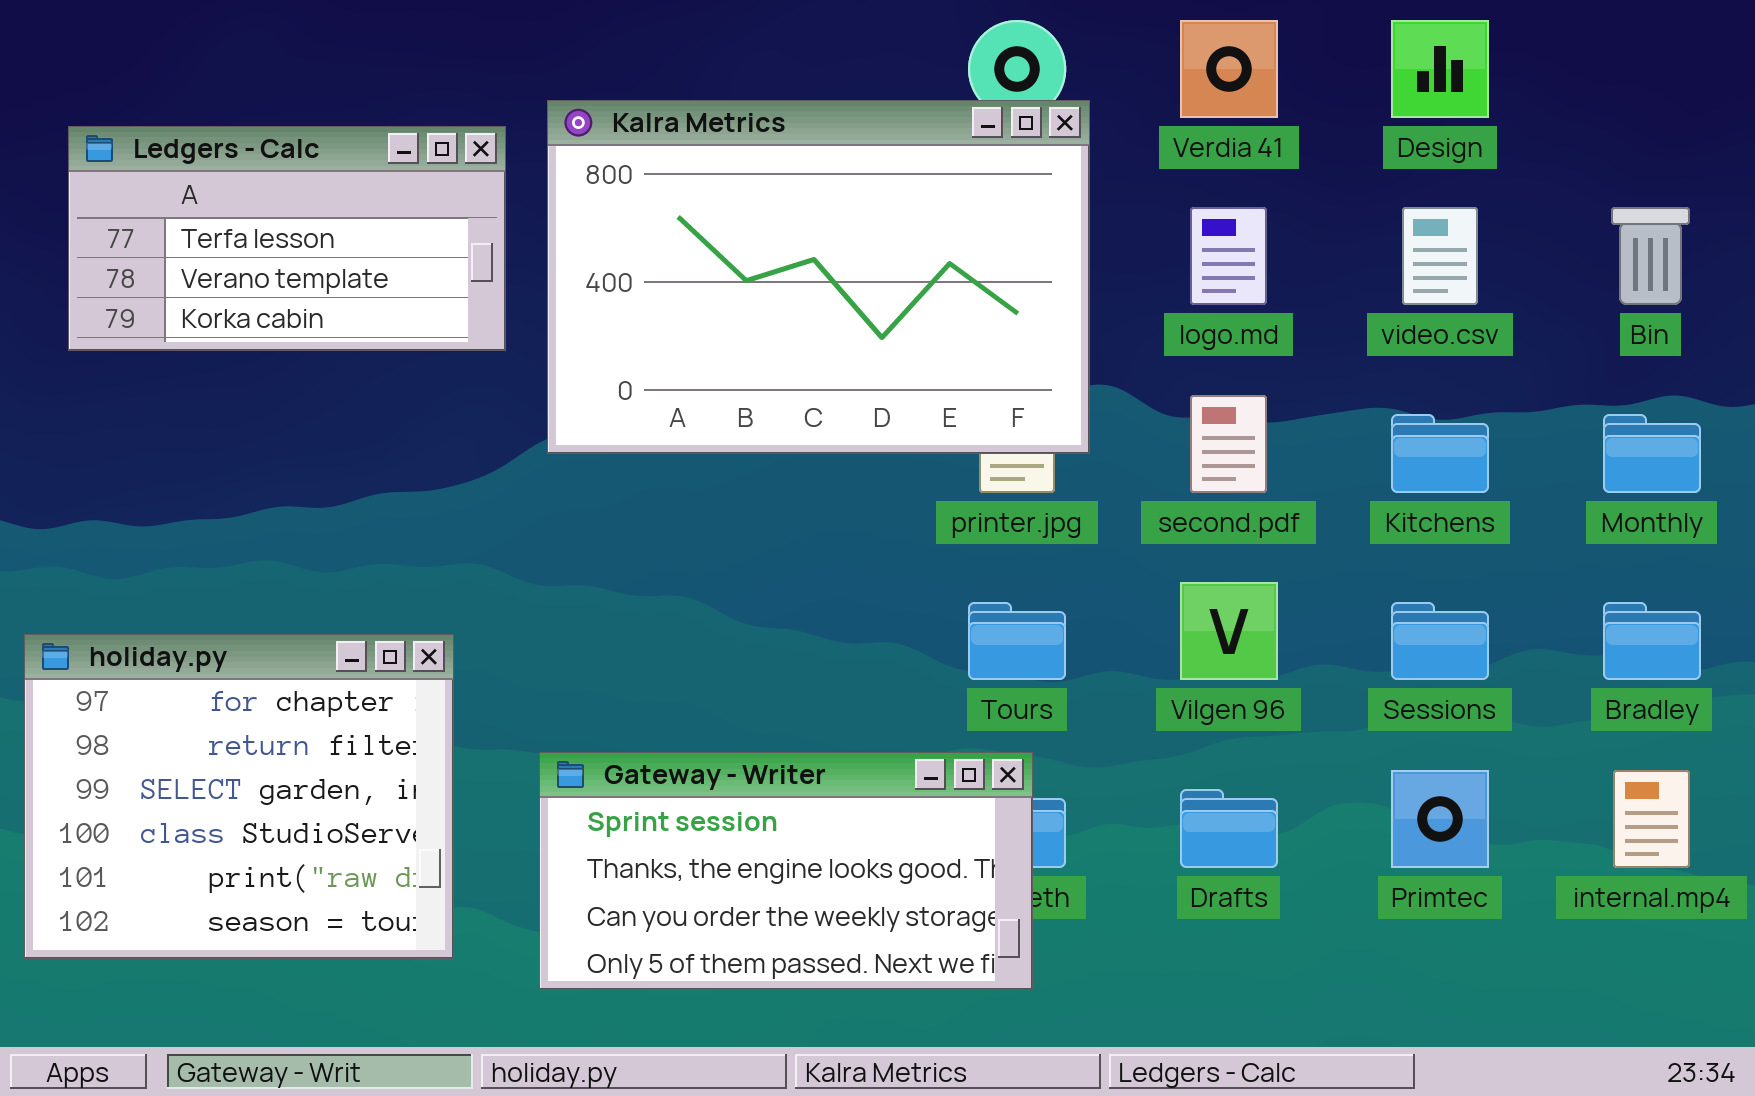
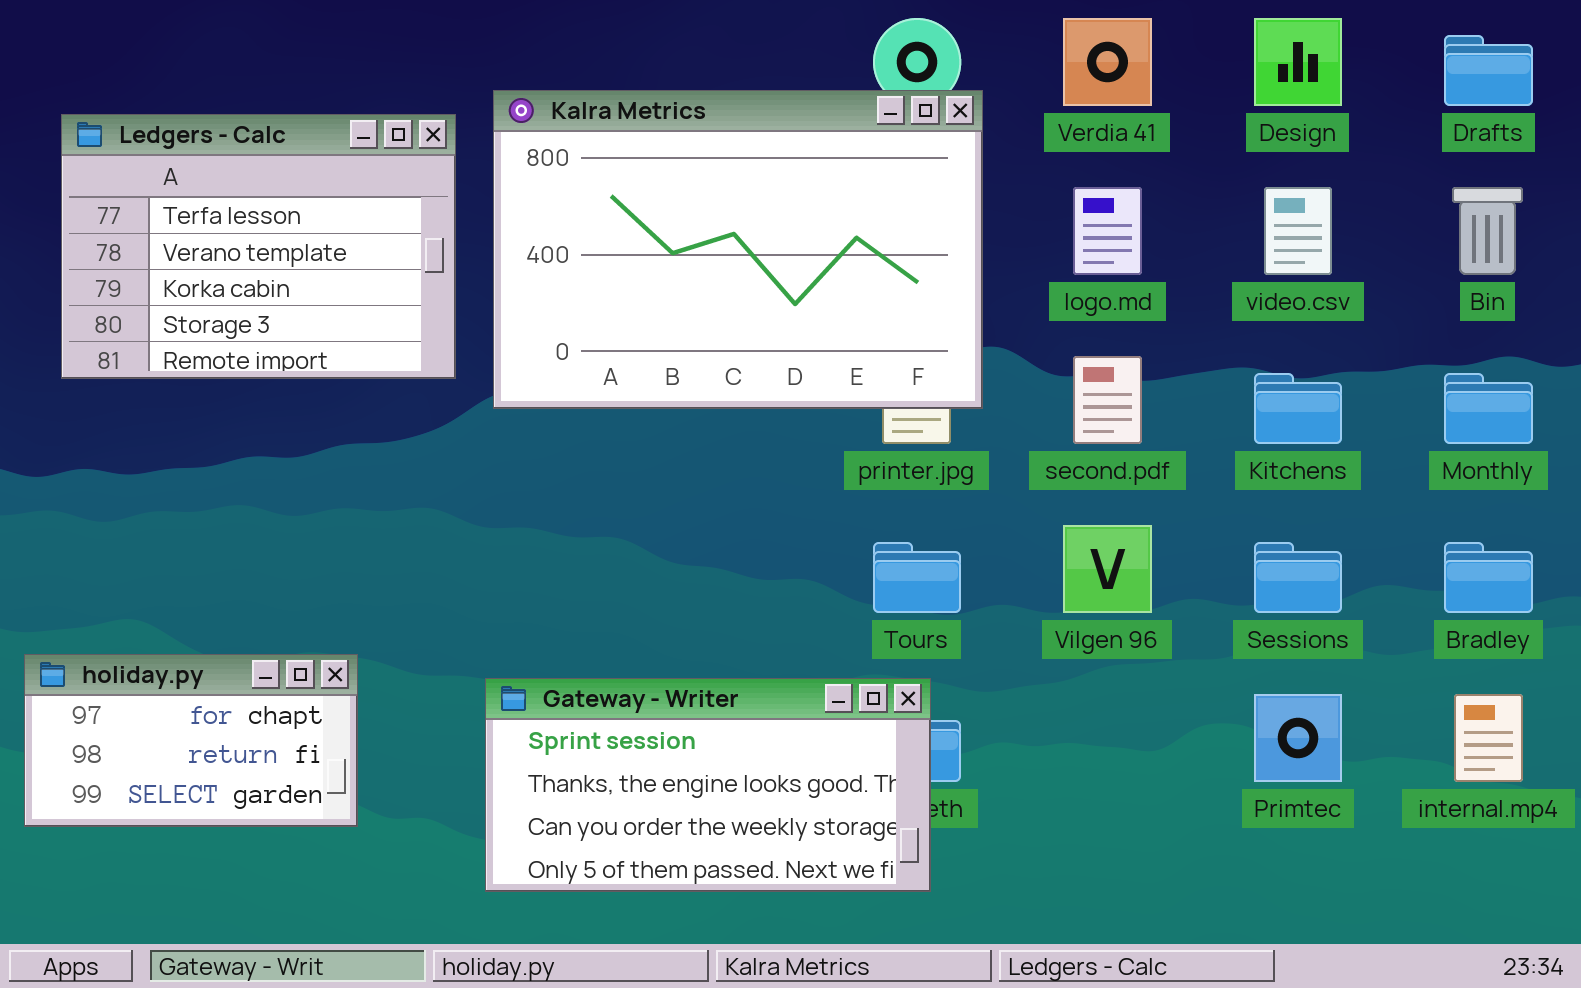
Ledgers - Calc: [68,126,506,351] -> [61,114,456,379], resized
holiday.py: [24,634,454,959] -> [24,654,358,827], moved, resized
Drafts: [1180,789,1278,868] -> [1444,35,1533,106], moved

